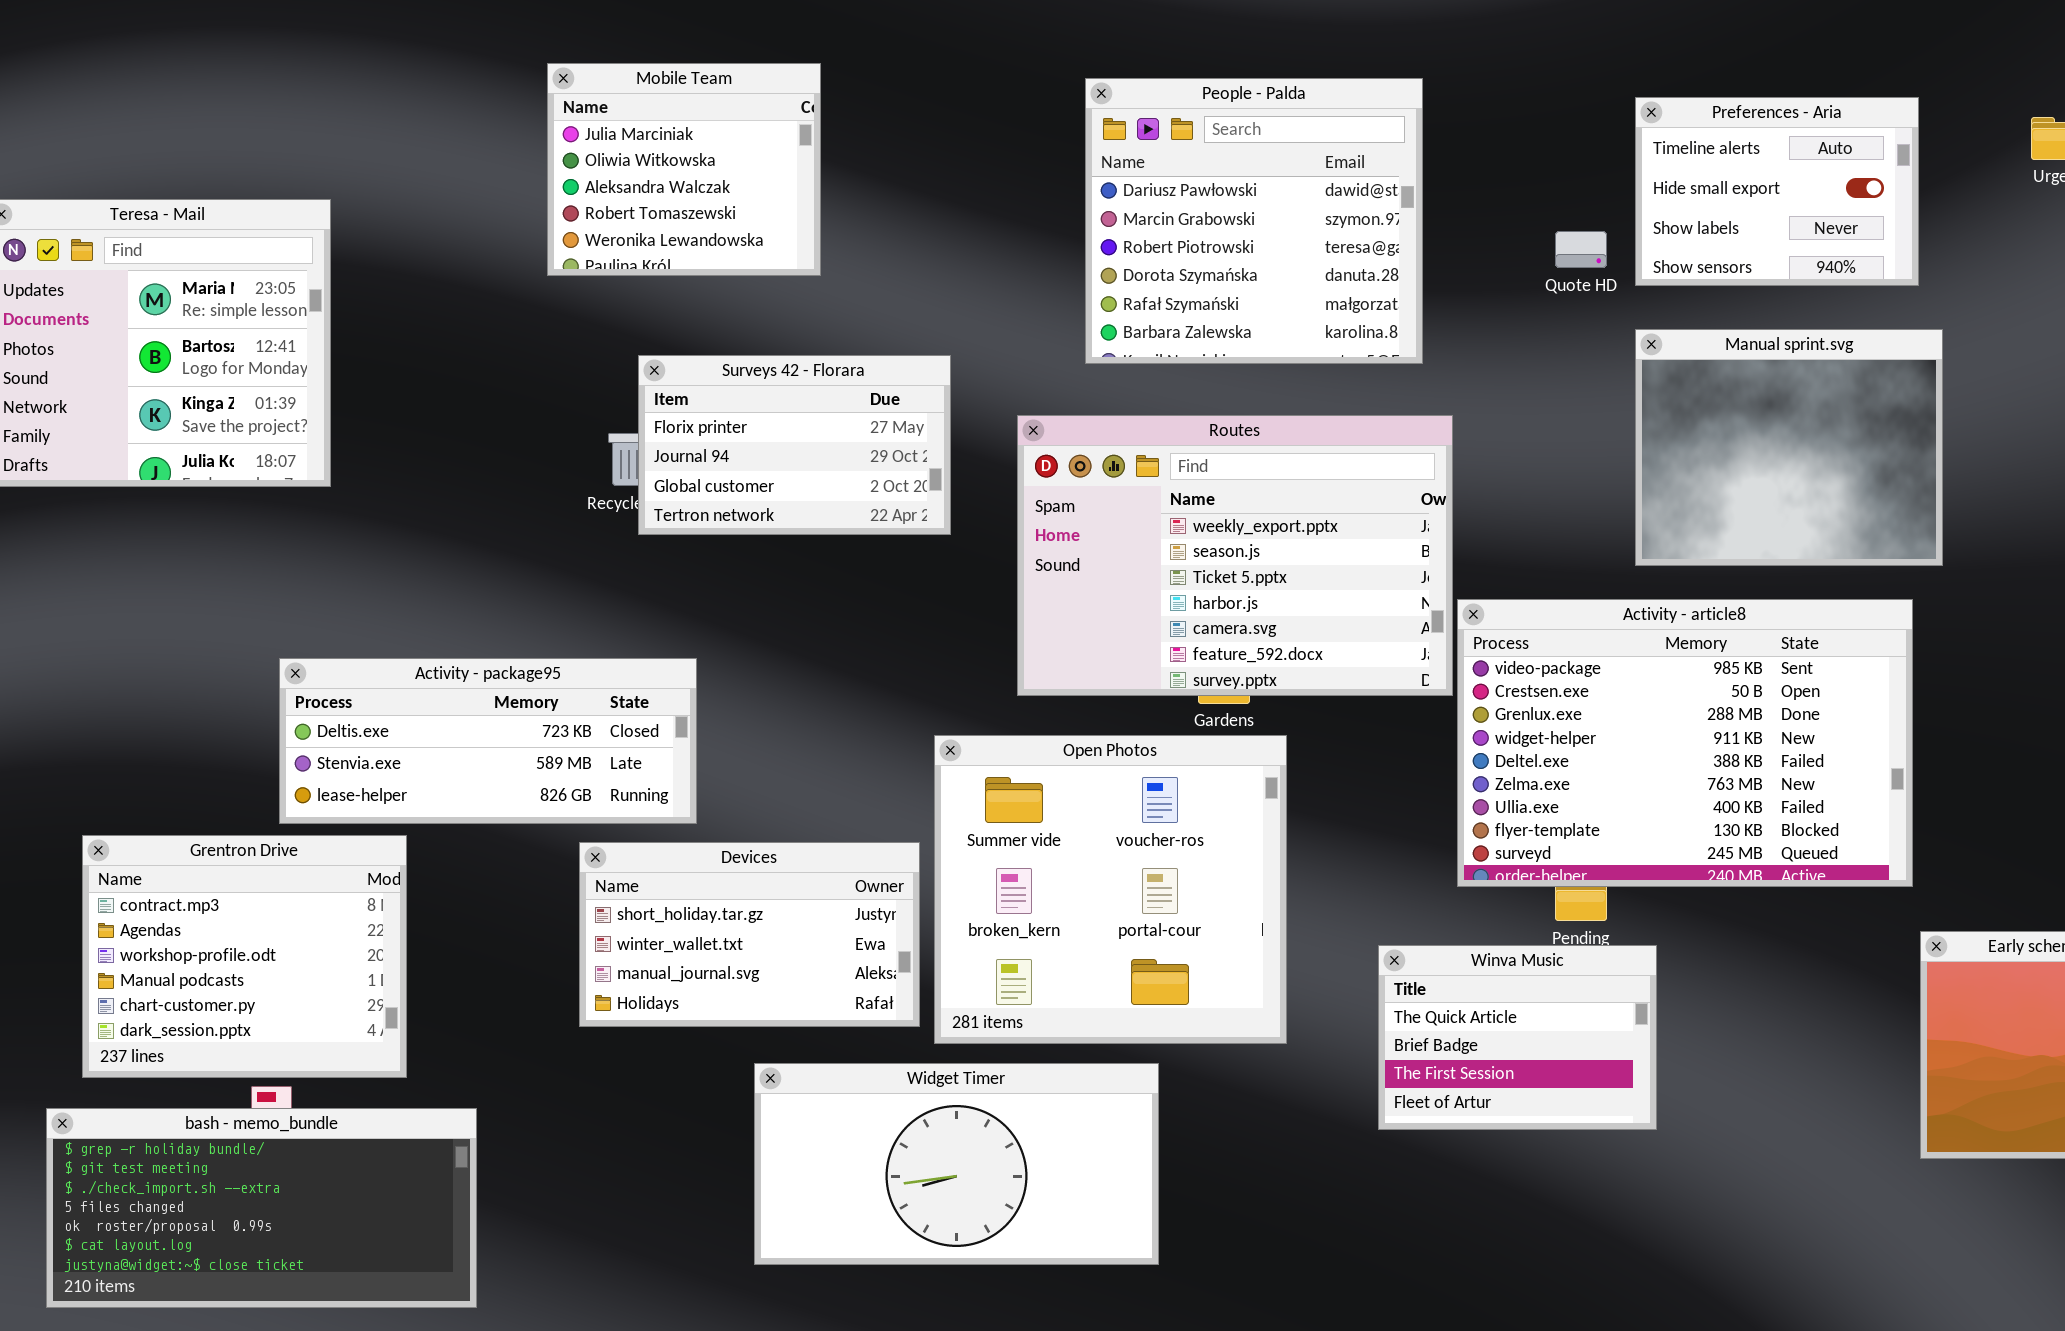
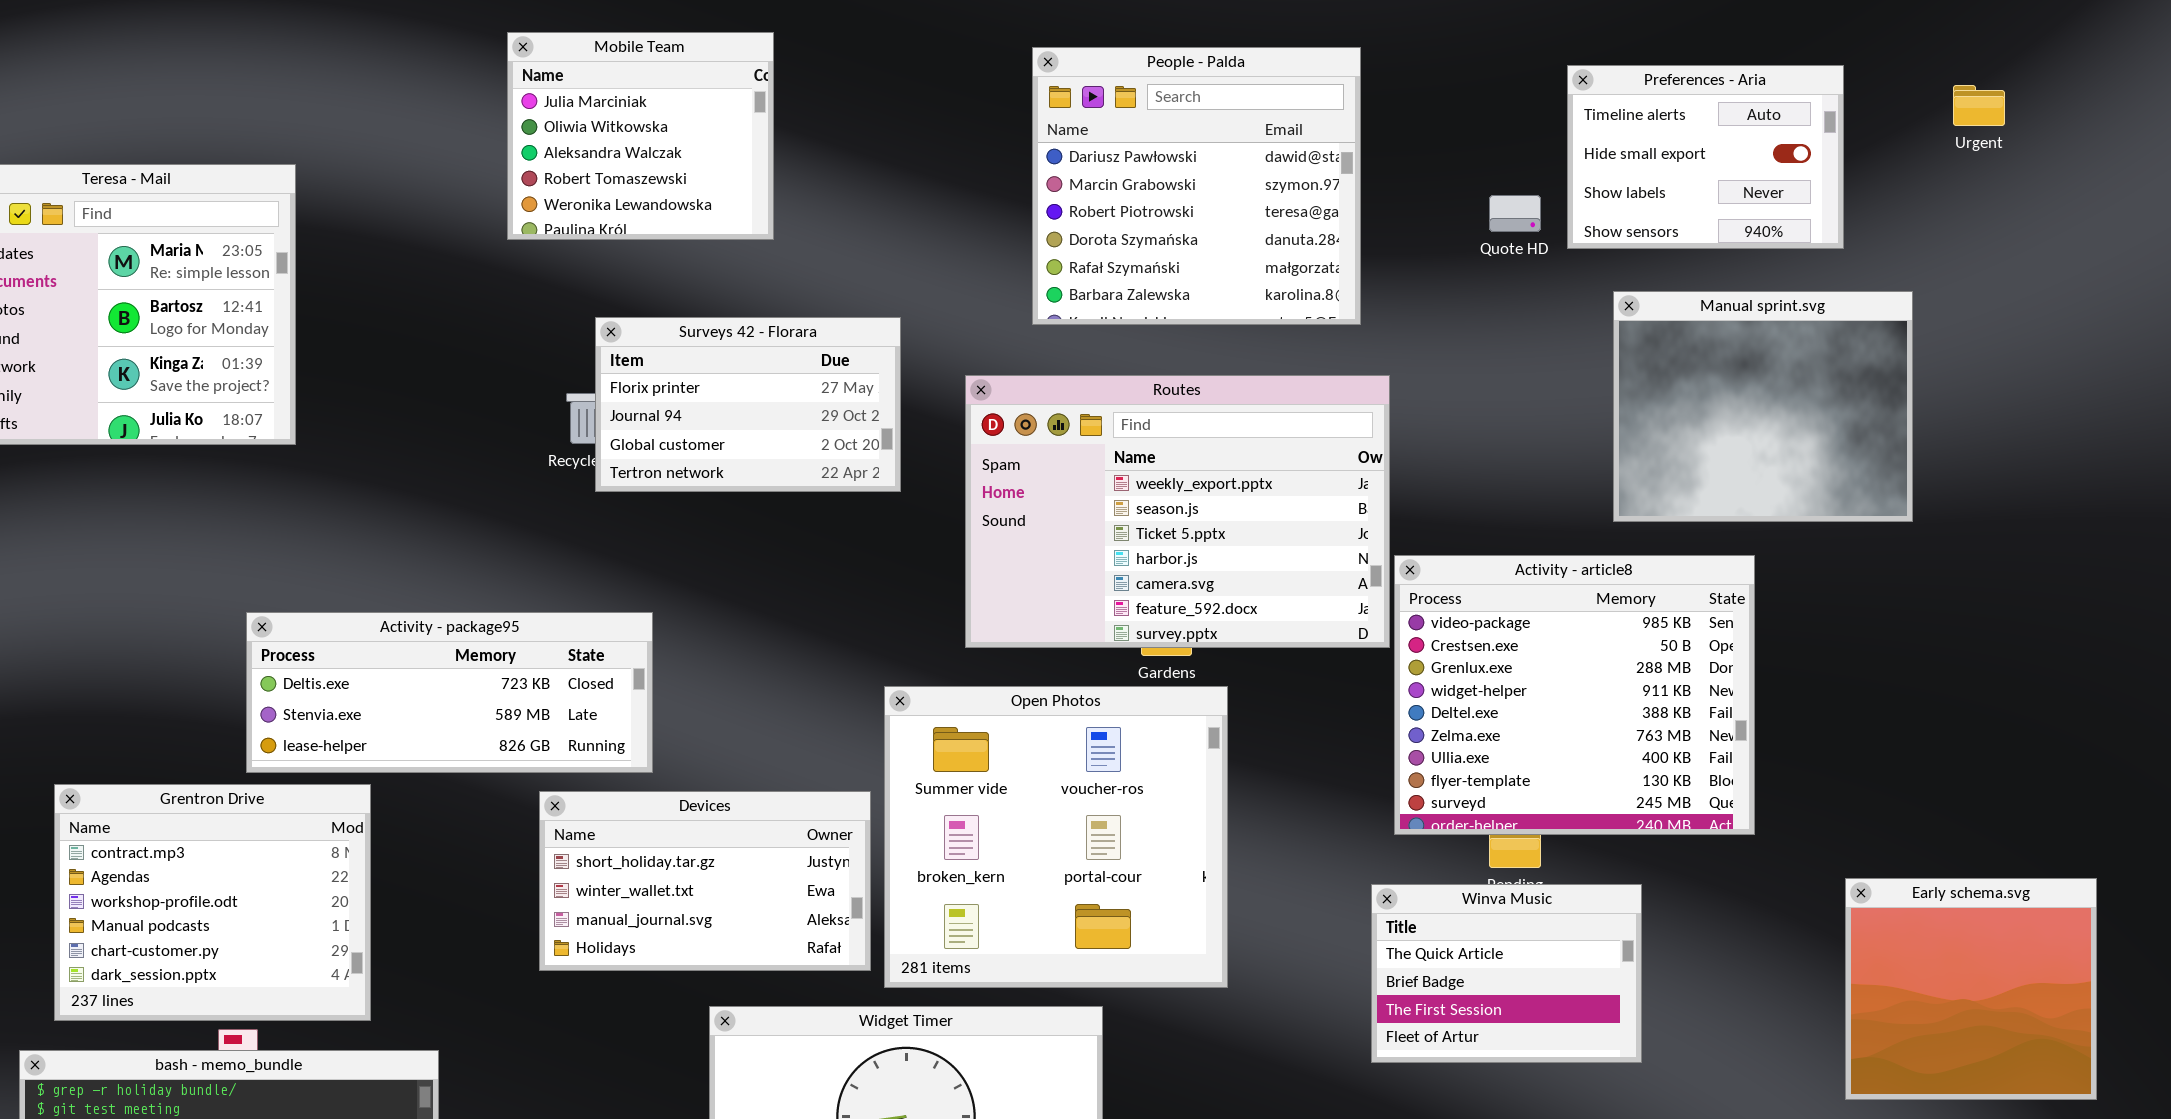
Manual sprint.svg: [1635,329,1943,566] -> [1613,291,1913,522], moved
Activity - article8: [1457,599,1913,887] -> [1394,555,1755,835], resized
Winva Music: [1378,945,1657,1130] -> [1371,884,1642,1063], moved

